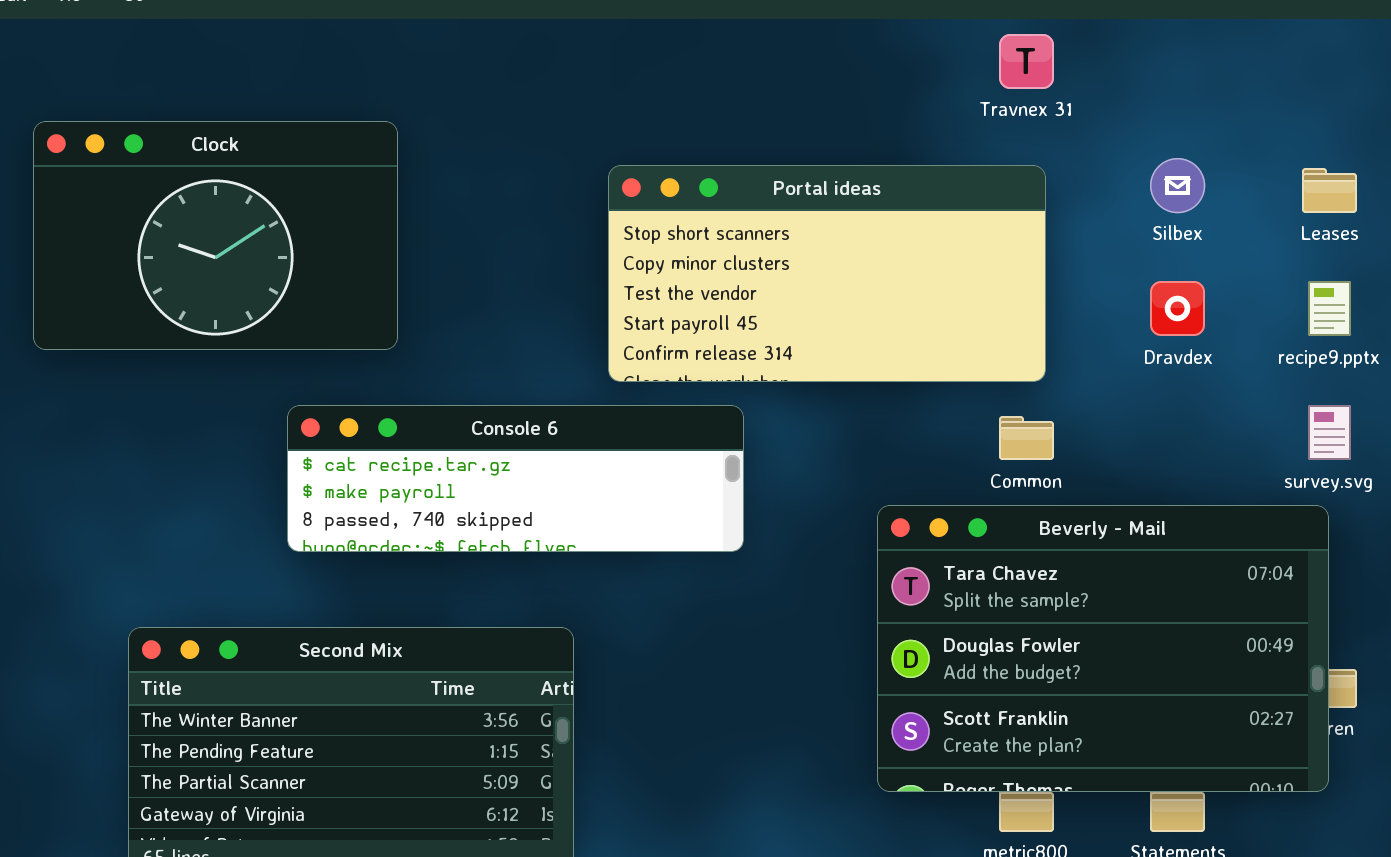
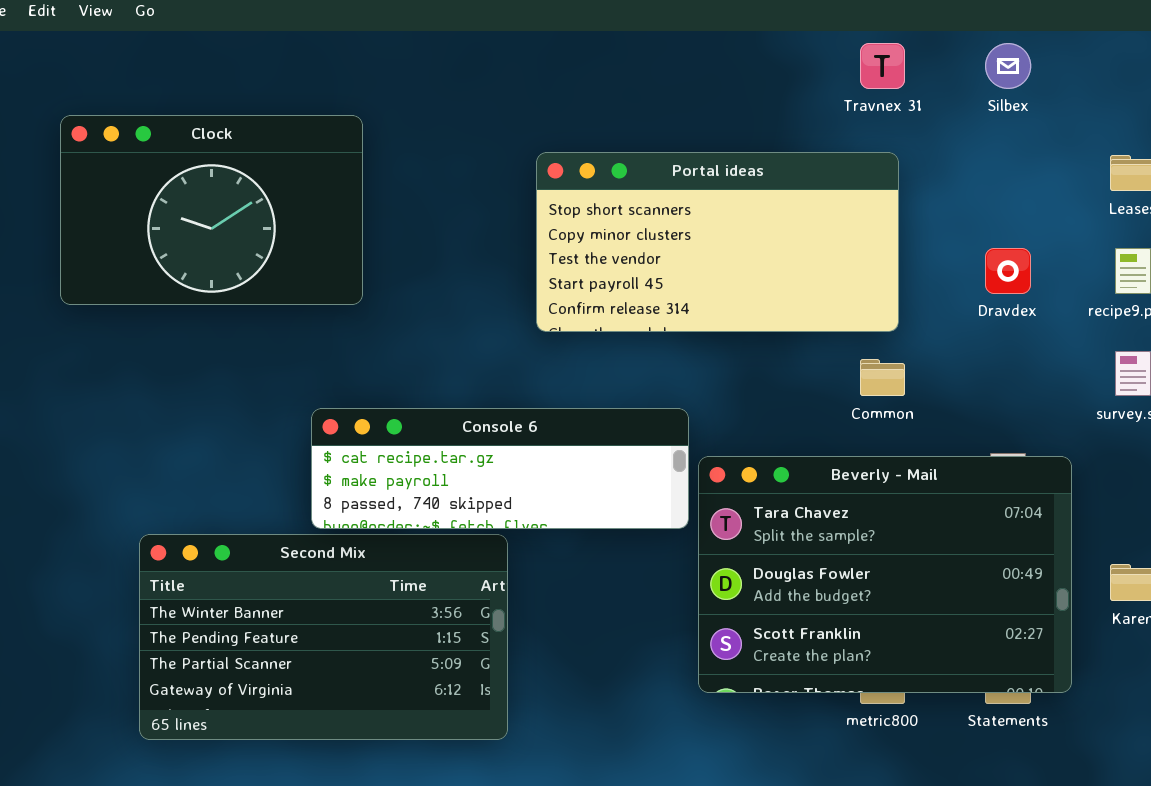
Silbex: [1150,158,1205,213] -> [985,43,1031,89], moved
Console 6: [287,405,744,552] -> [311,408,689,529], moved
Beverly - Mail: [877,505,1329,792] -> [698,456,1072,693], moved

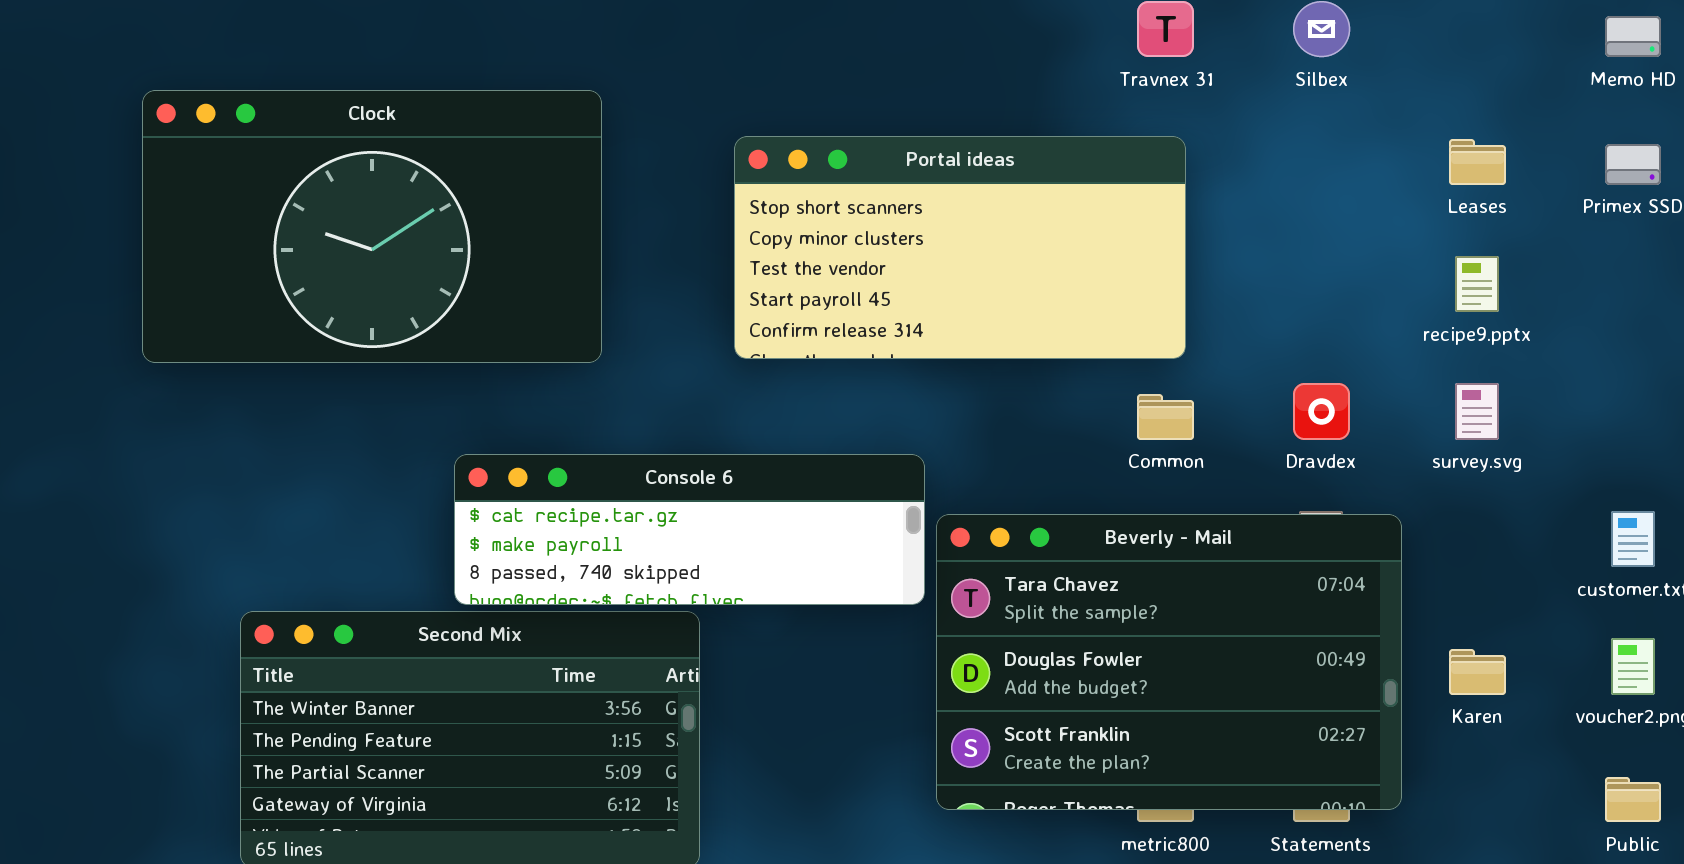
Clock: [60,115,363,305] -> [142,90,602,363], resized
Dravdex: [985,248,1031,294] -> [1293,383,1350,440], moved

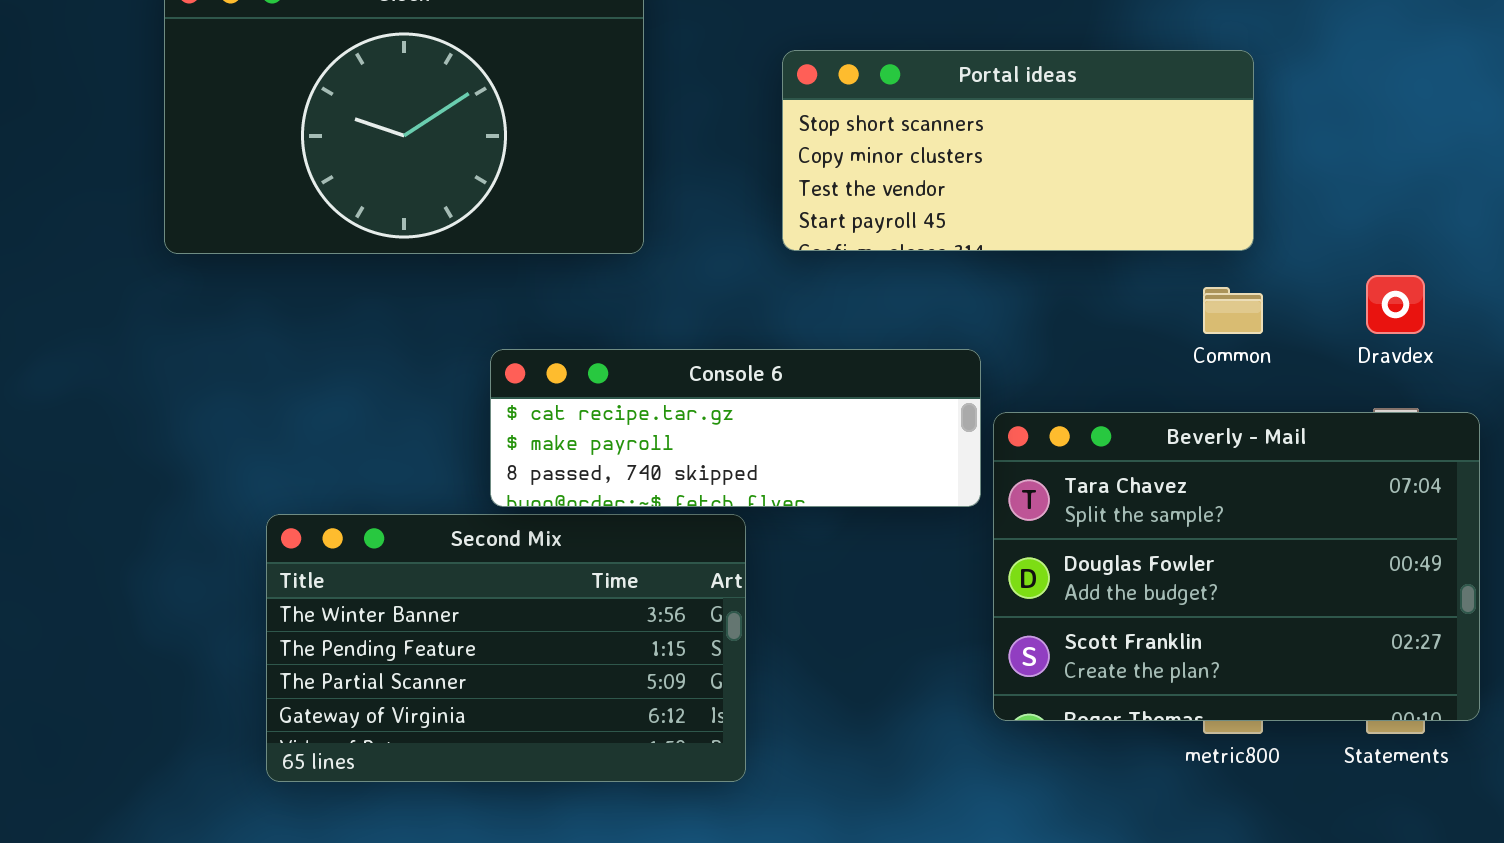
Portal ideas: [734,136,1186,359] -> [782,50,1254,251], resized

